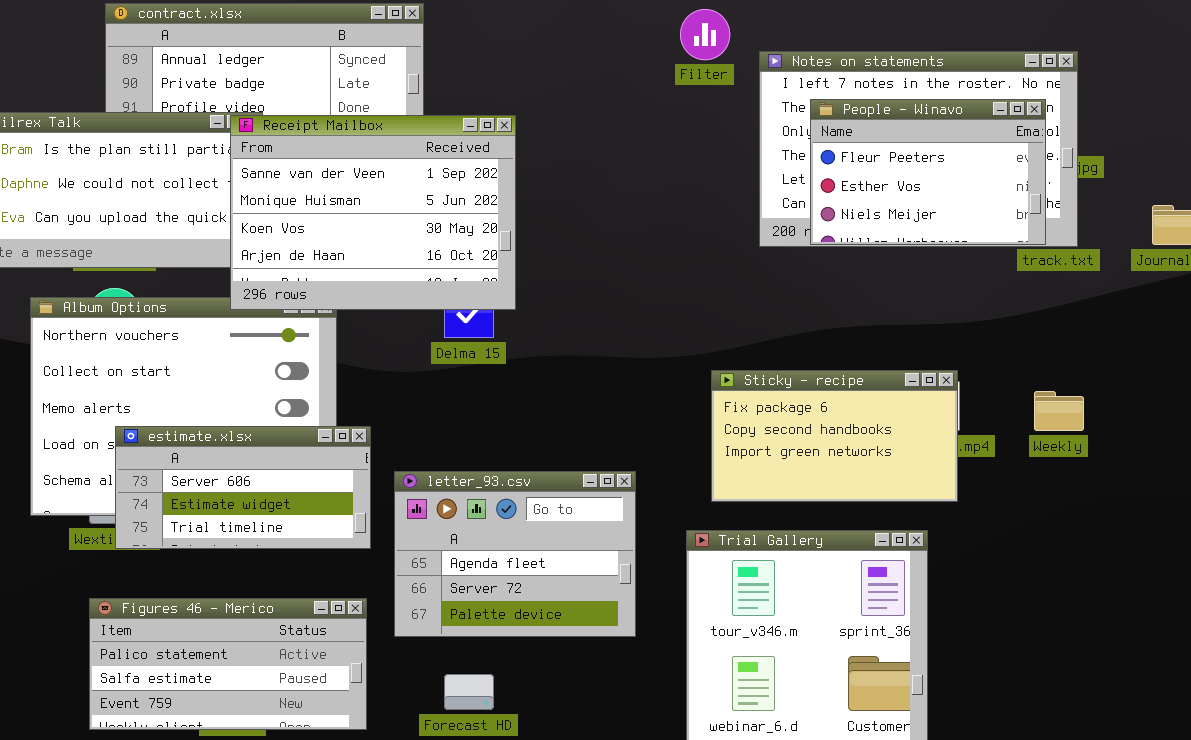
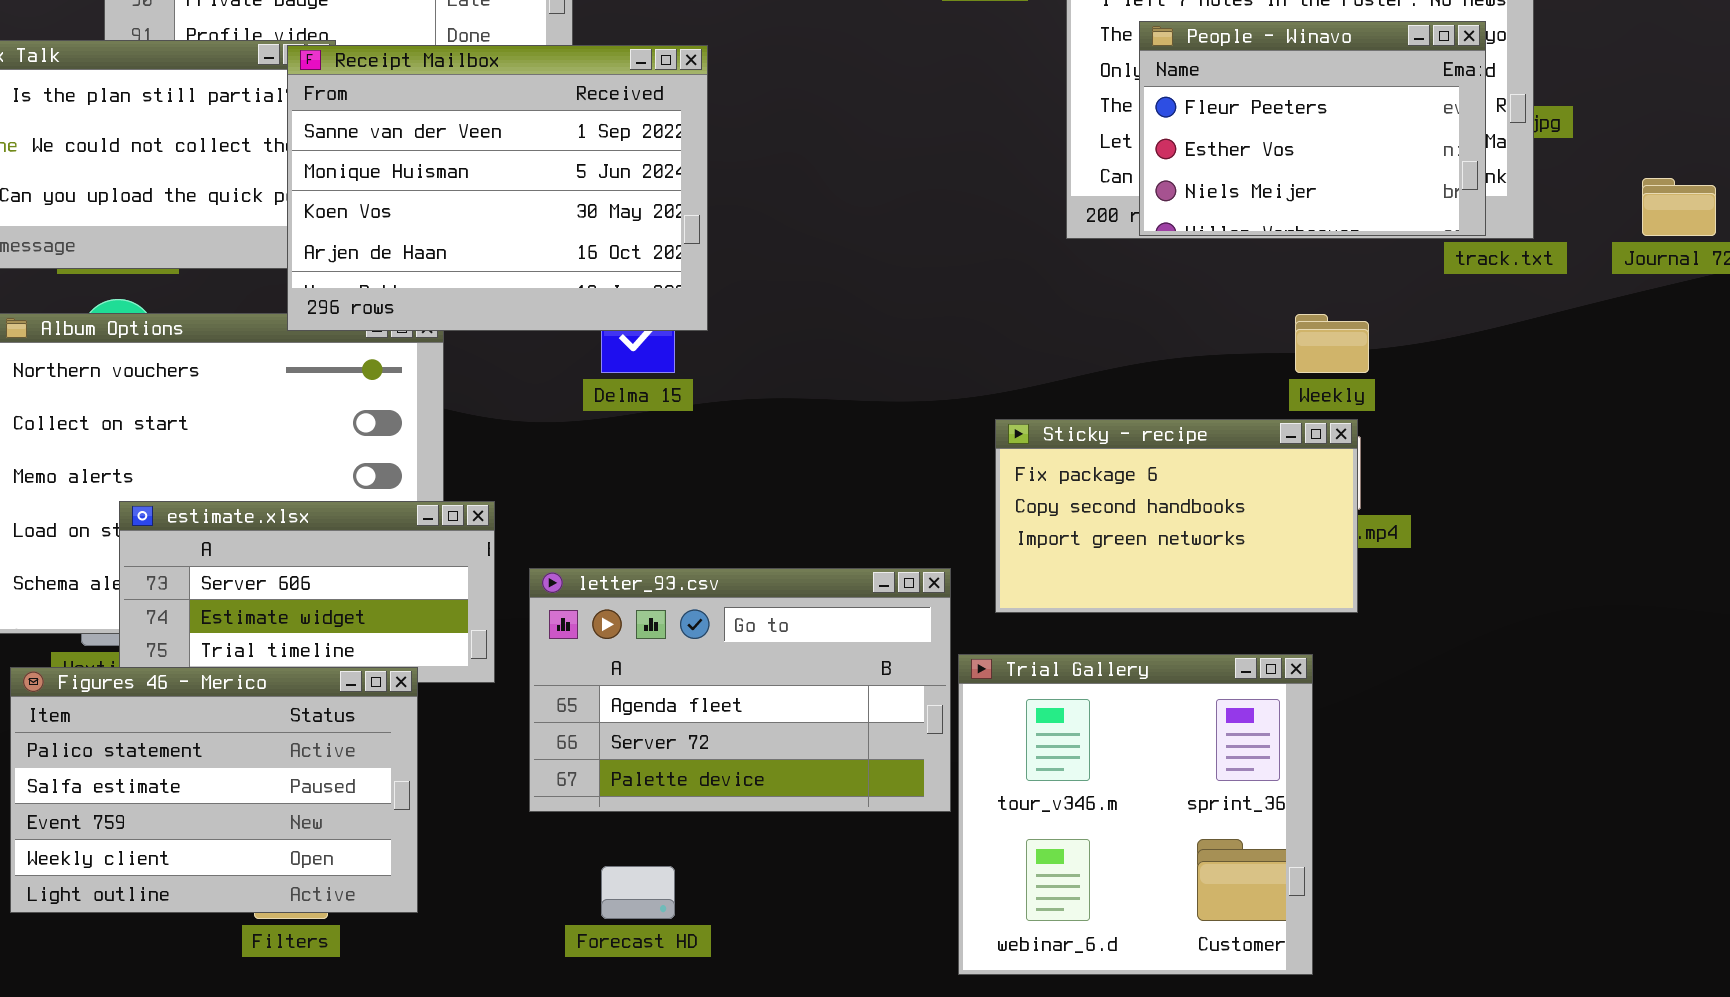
Weekly: [1034,391,1084,431] -> [1295,314,1369,373], moved
letter_93.csv: [394,471,636,637] -> [529,568,951,812], resized
Figures 46 - Merico: [89,598,367,730] -> [10,667,418,913], moved, resized

